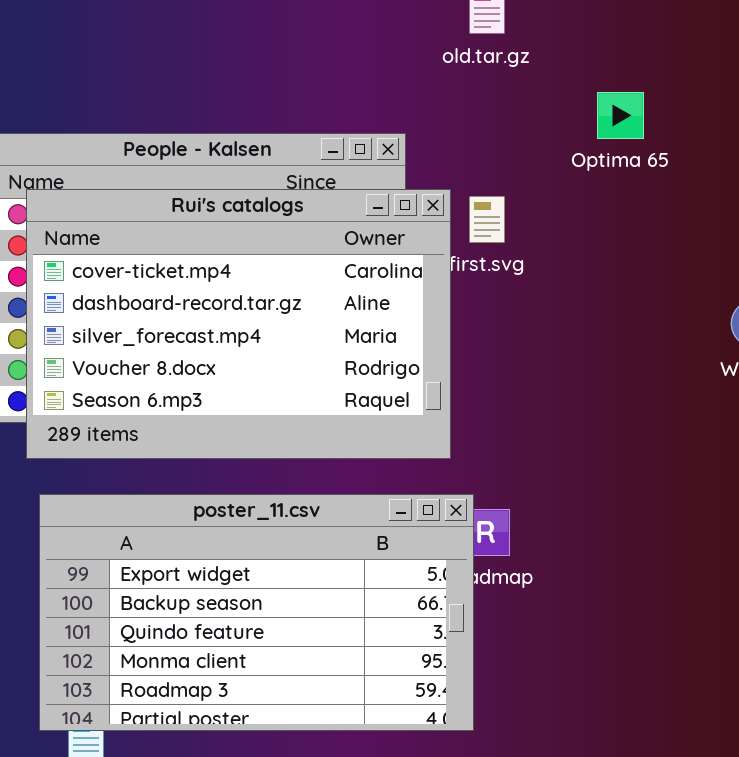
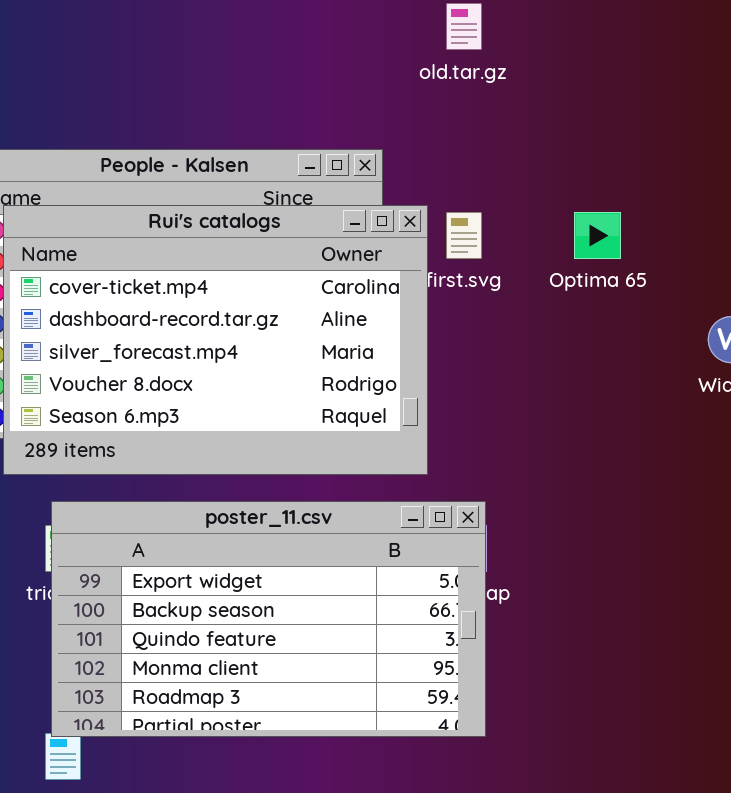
Optima 65: [597,92,644,139] -> [574,212,621,259], moved
poster_11.csv: [39,494,474,731] -> [51,501,486,737], moved

